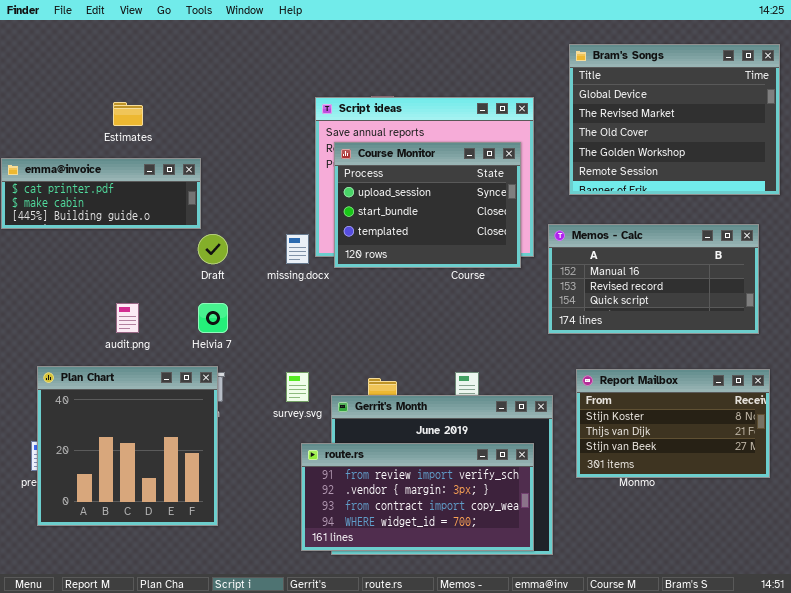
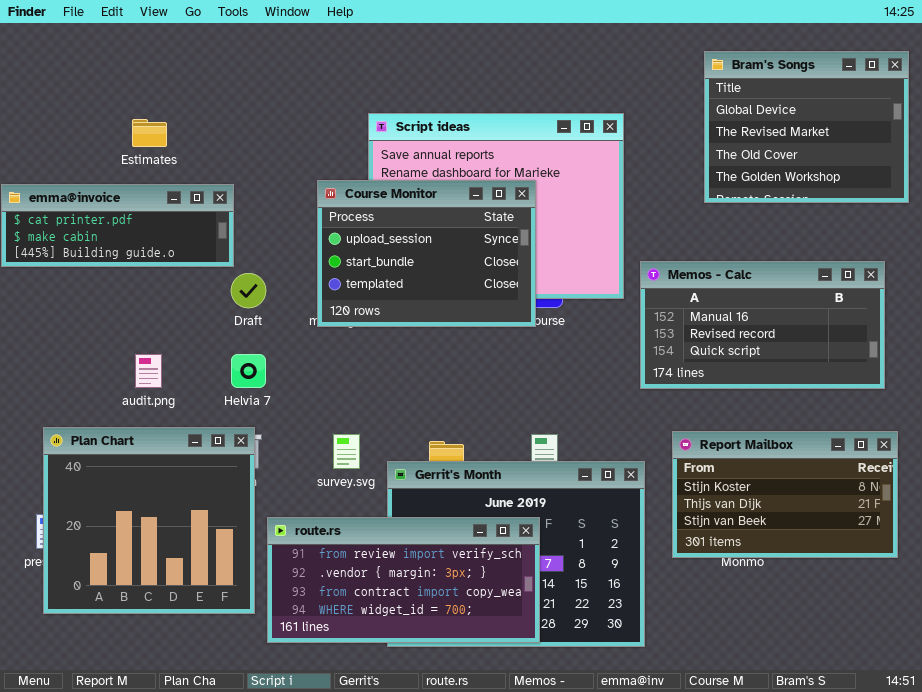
Bram's Songs: [569,44,780,195] -> [704,51,909,203], resized
Course Monitor: [334,142,521,268] -> [317,180,536,327], moved
route.rs: [301,443,534,551] -> [267,517,540,643], moved

